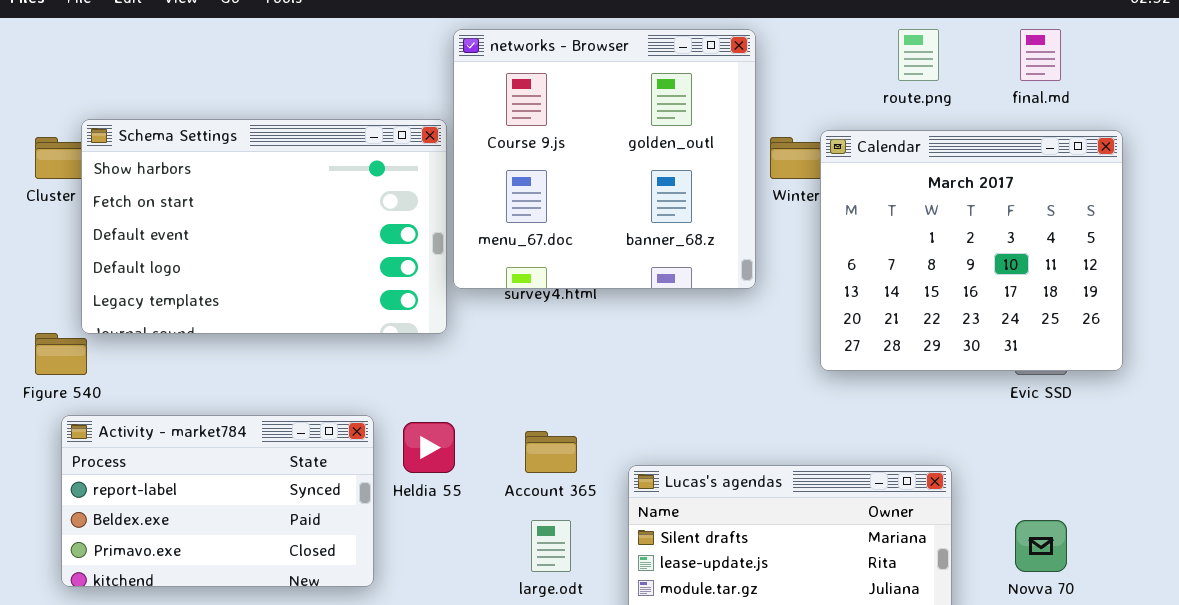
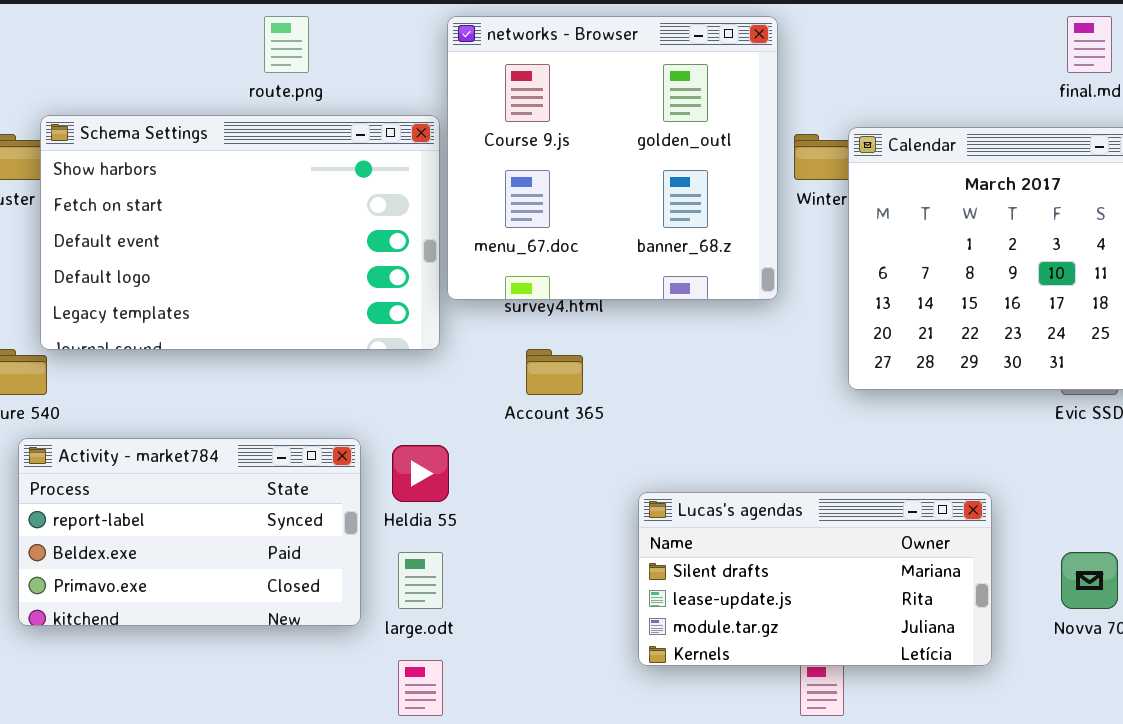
route.png: [898,29,939,81] -> [264,16,309,73], moved
Account 365: [525,431,577,473] -> [526,349,583,395], moved
large.odt: [531,520,571,572] -> [398,552,443,609], moved

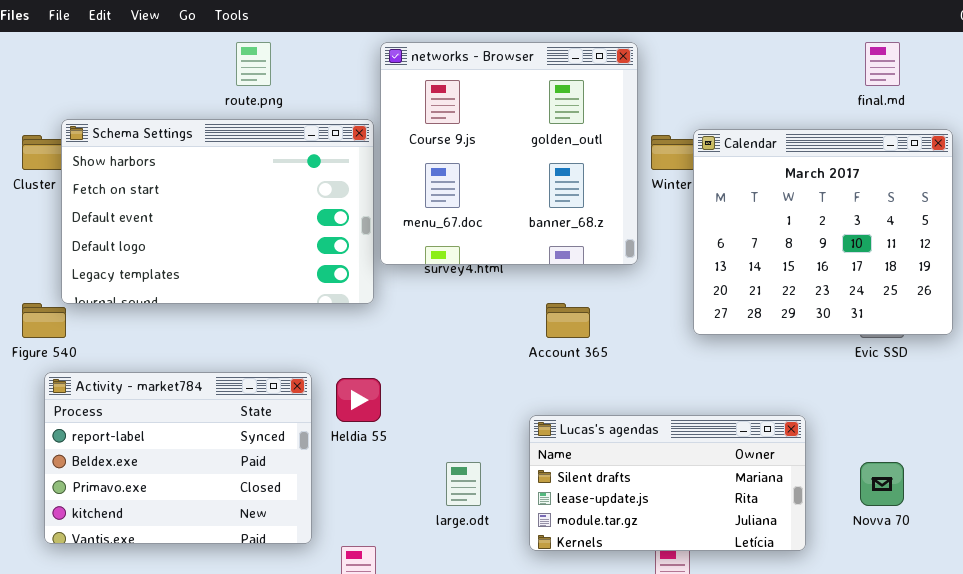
Account 365: [526,349,583,395] -> [546,303,590,338], moved
Activity - market784: [18,438,361,626] -> [44,372,312,544], resized
large.odt: [398,552,443,609] -> [446,462,481,506], moved

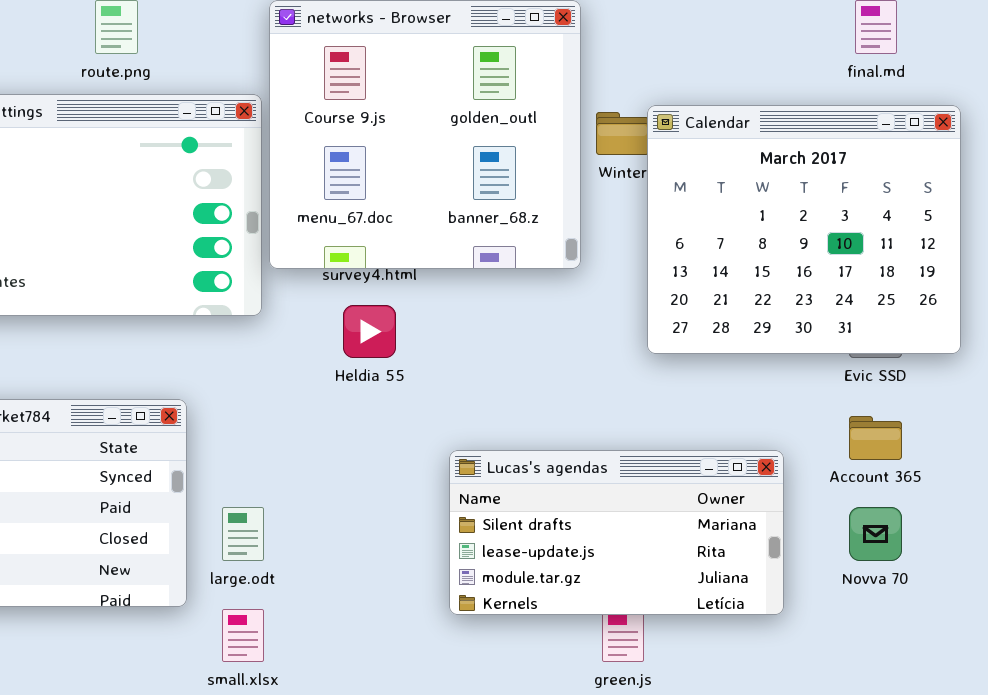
Account 365: [546,303,590,338] -> [849,416,902,460], moved
Heldia 55: [336,378,381,422] -> [343,305,396,358], moved
large.odt: [446,462,481,506] -> [222,507,264,561], moved

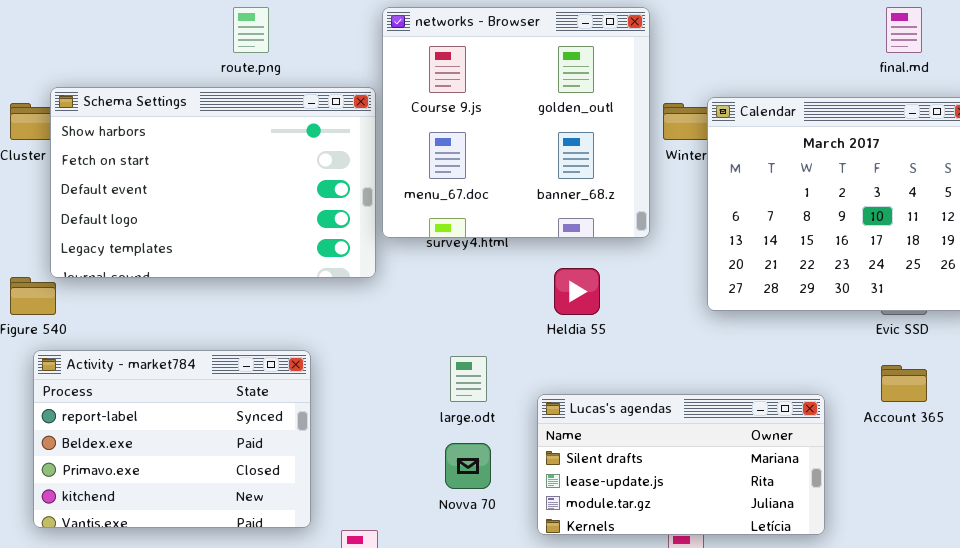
Heldia 55: [343,305,396,358] -> [554,268,600,315], moved
large.odt: [222,507,264,561] -> [450,356,487,402], moved
Novva 70: [849,507,902,561] -> [445,443,491,489], moved

